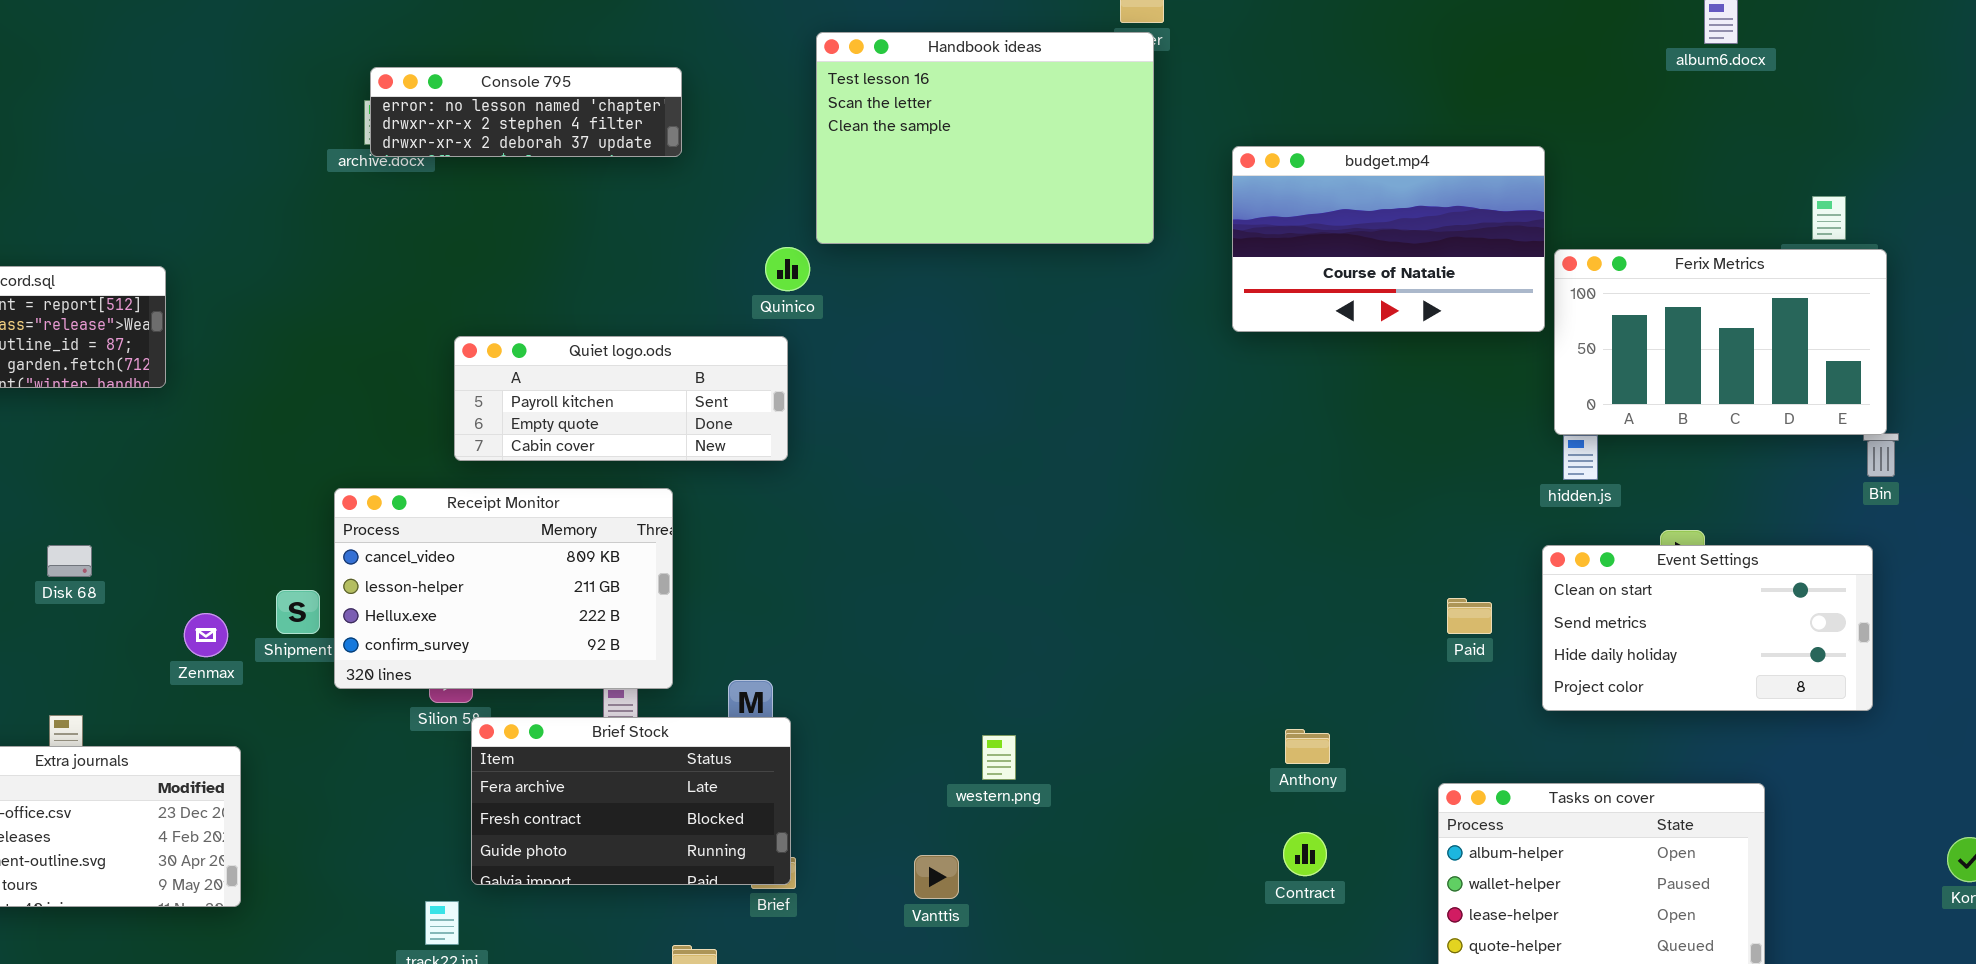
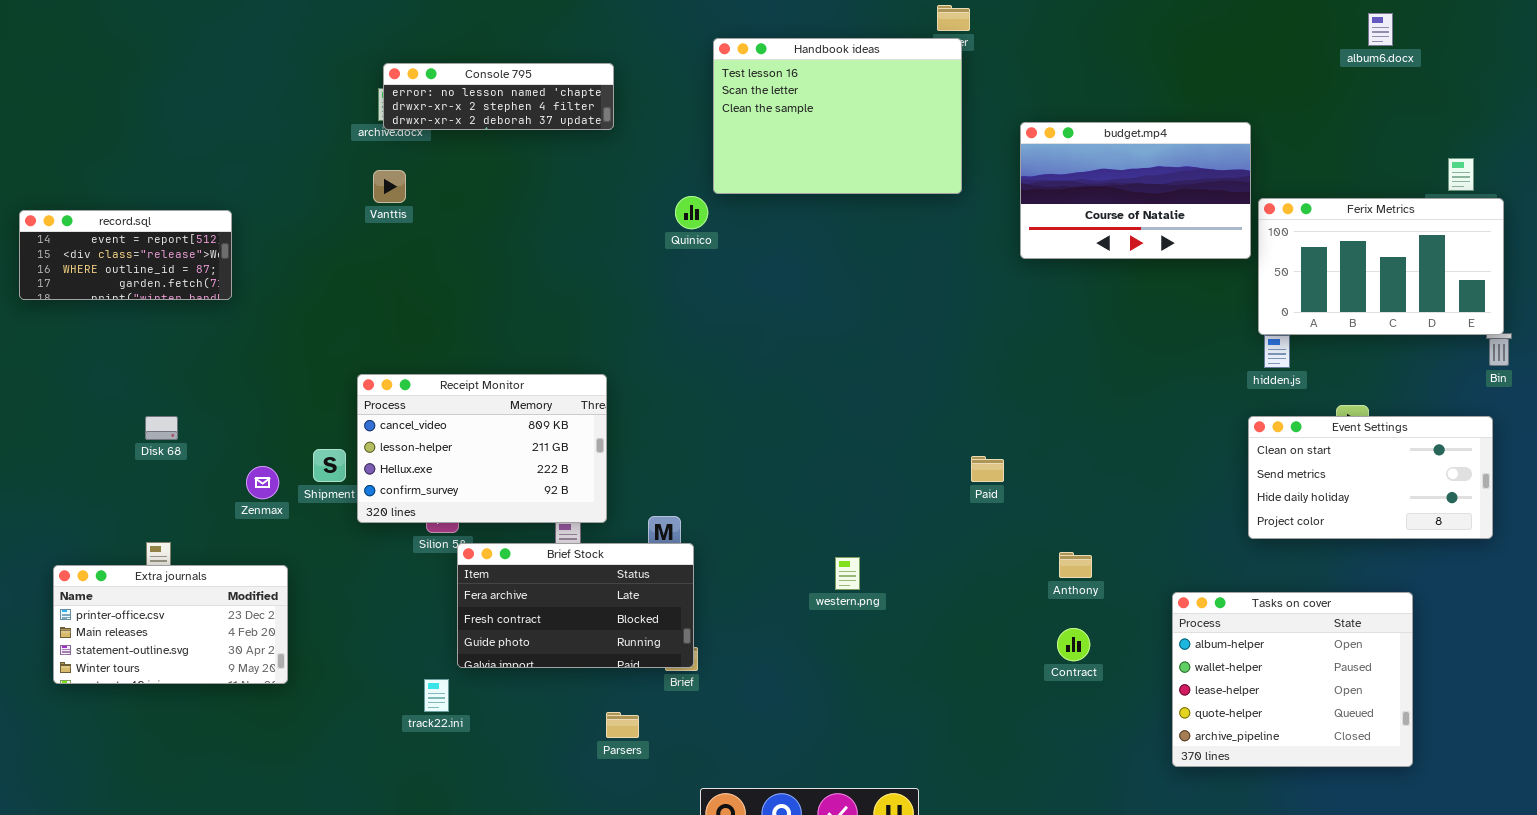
Quiet logo.ods: [454,336,788,461] -> none, closed
Paid: [1447,598,1492,634] -> [971,456,1004,482], moved
Vanttis: [914,855,959,899] -> [373,170,406,203], moved

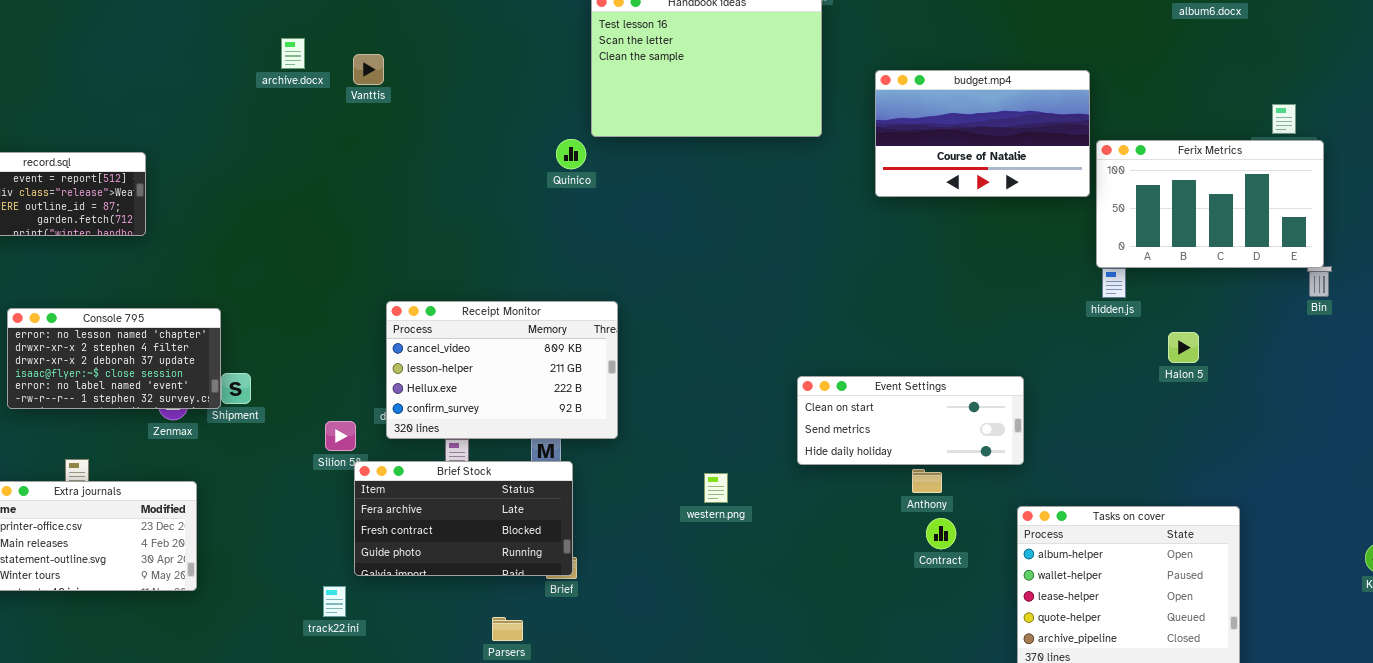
Console 795: [383,63,614,130] -> [7,308,221,409], moved, resized
Vanttis: [373,170,406,203] -> [353,54,384,85], moved
Receipt Monitor: [357,374,607,523] -> [386,301,618,439], moved
Event Settings: [1248,416,1493,539] -> [797,376,1024,465], moved, resized
Contract: [1057,628,1090,661] -> [926,518,956,549], moved

